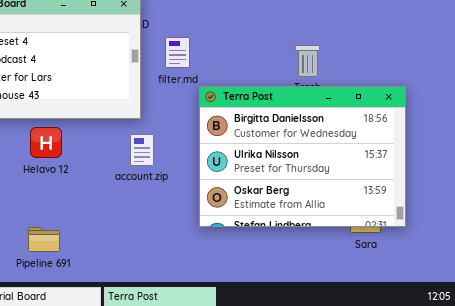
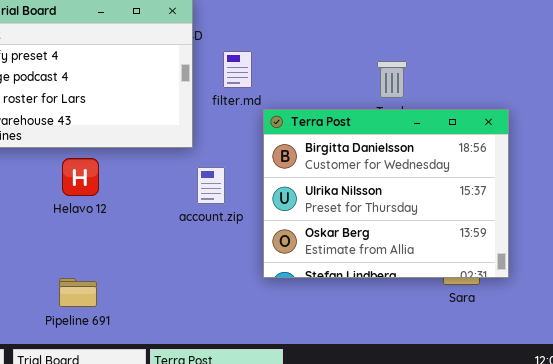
account.zip: [130,134,154,166] -> [197,167,225,204], moved

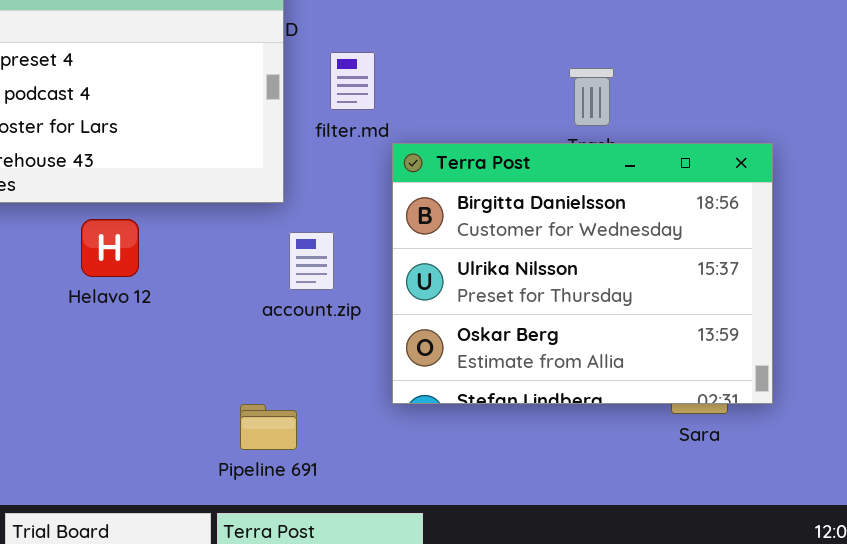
Pipeline 691: [59,278,97,307] -> [240,404,297,450], moved

